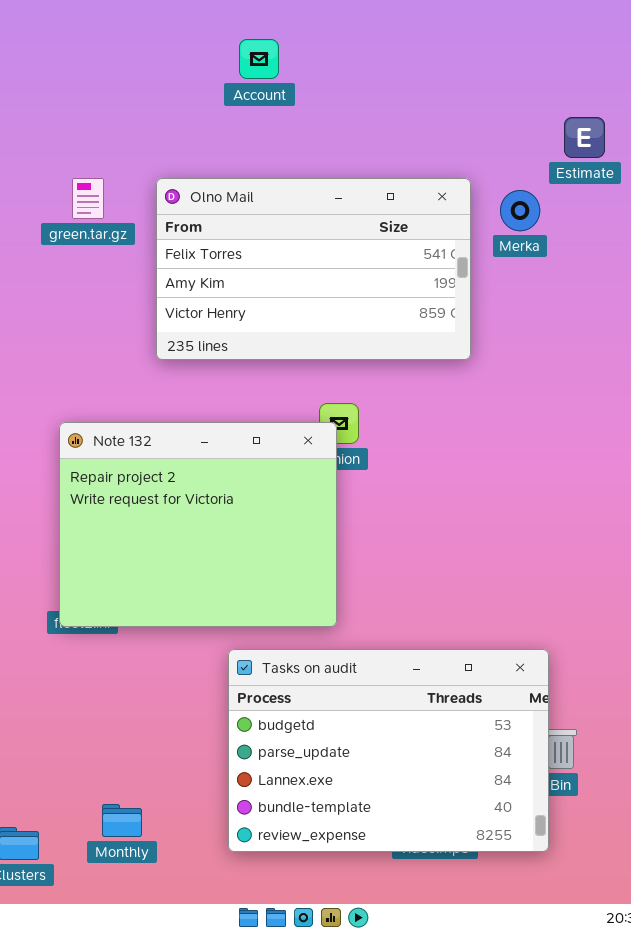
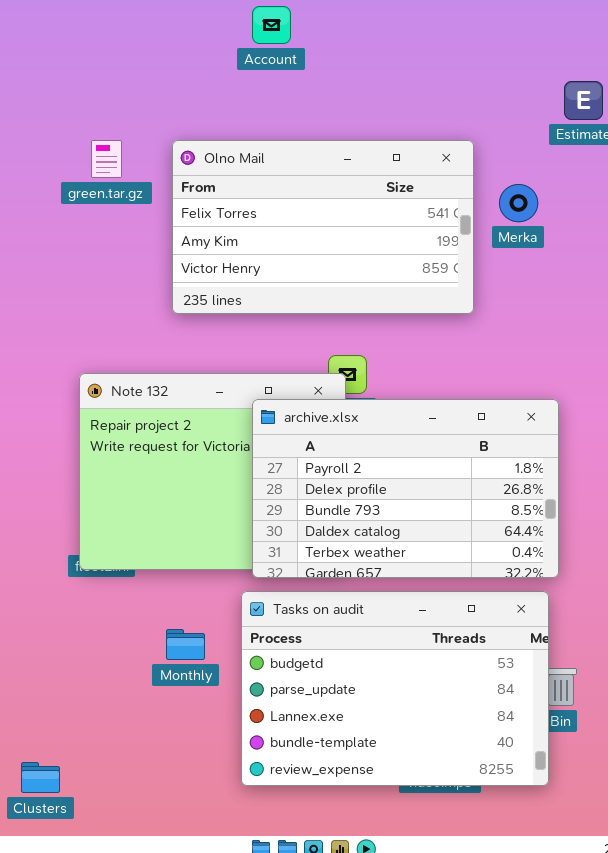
Merka: [500,190,540,231] -> [499,184,538,222], moved
archive.xlsx: none -> [252,399,559,578], opened
Monthly: [102,804,142,837] -> [166,629,205,660], moved

